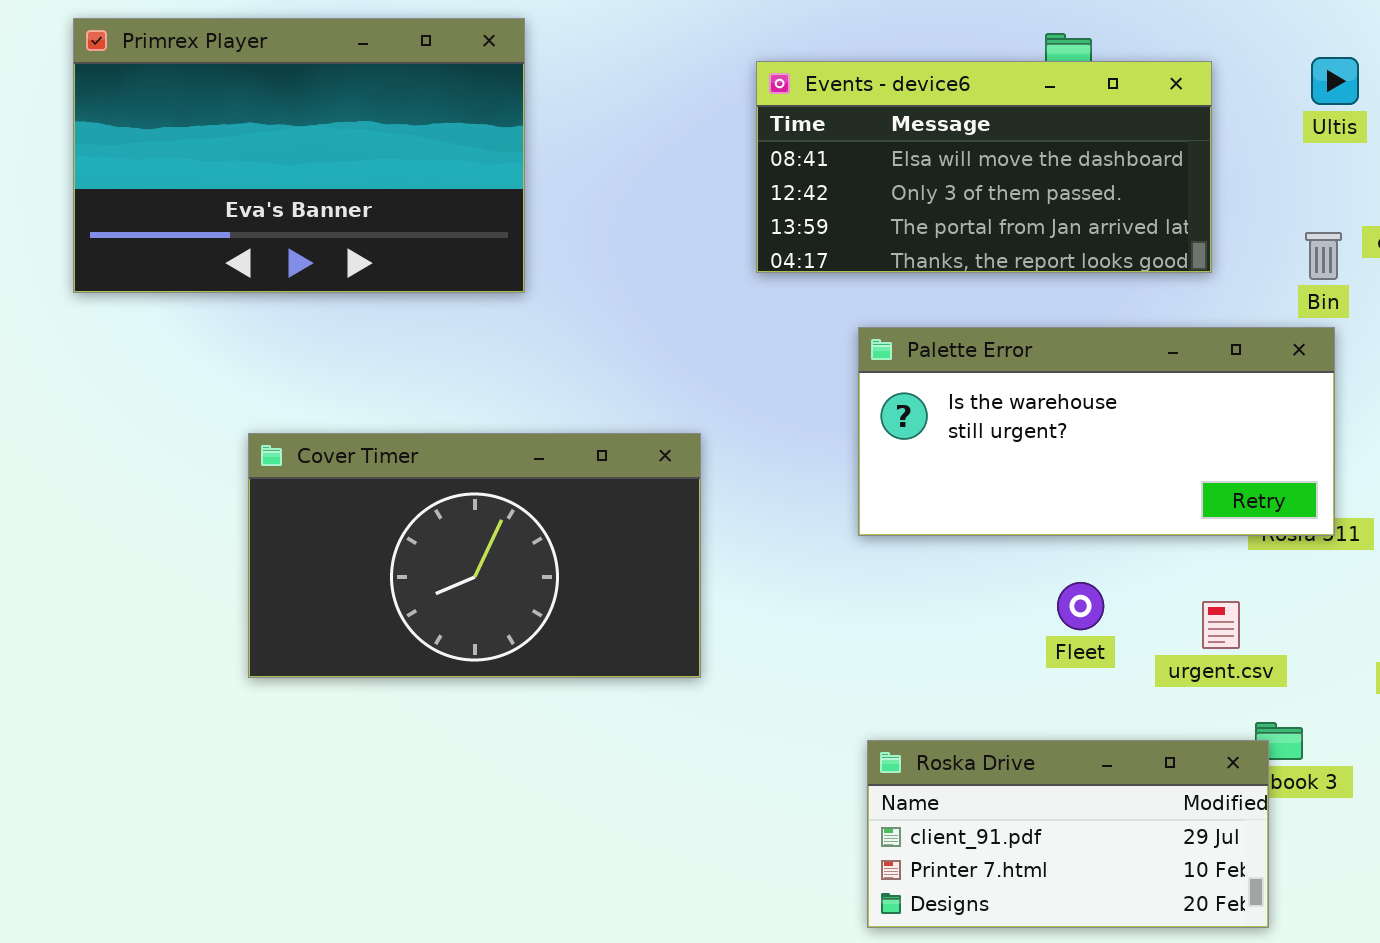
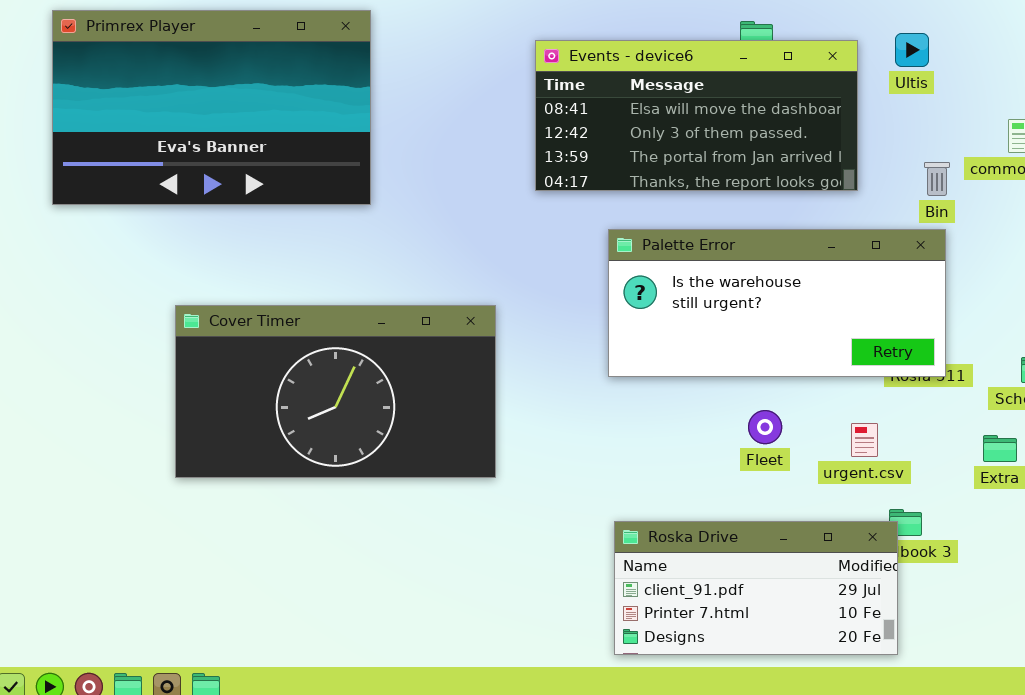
Ultis: [1311,57,1359,105] -> [895,33,929,67], moved

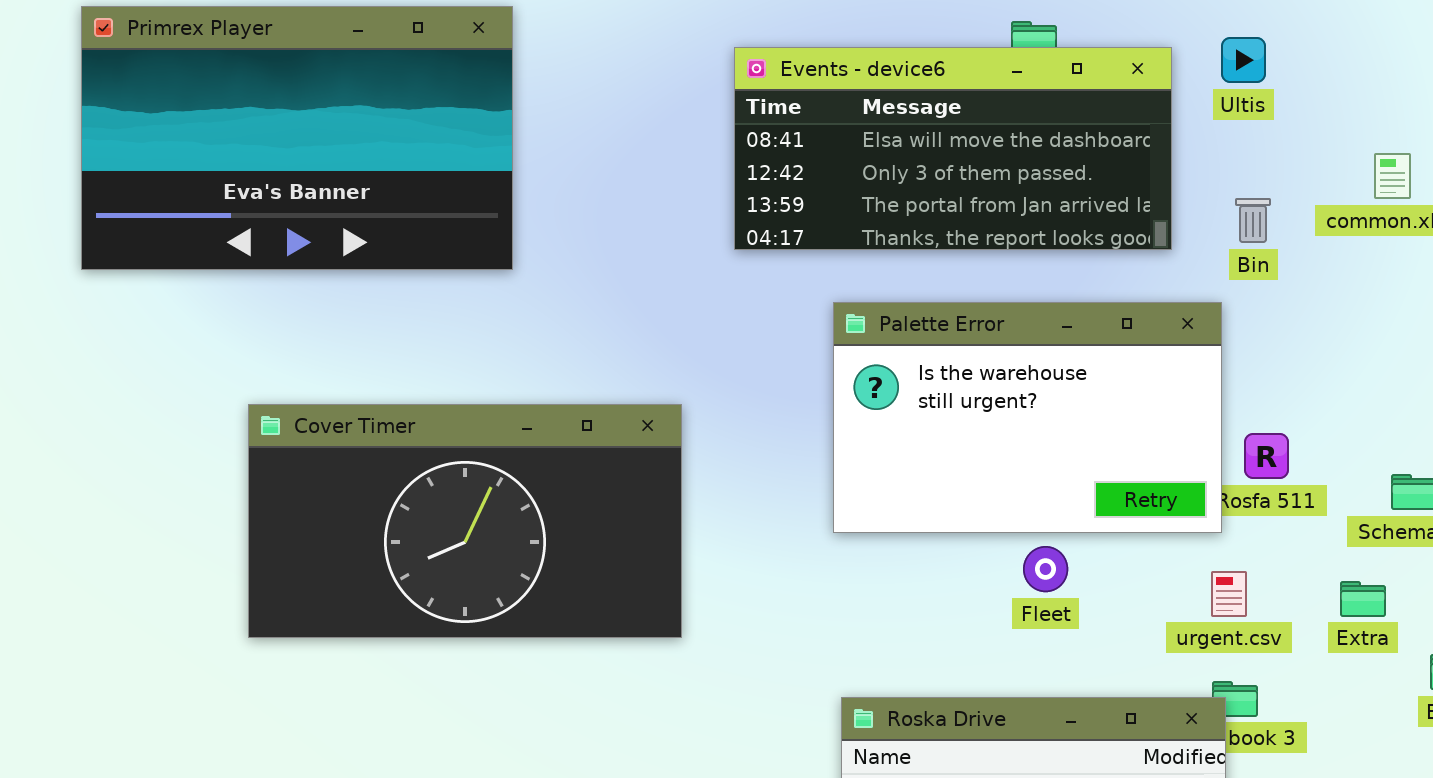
Bin: [924,162,950,196] -> [1235,198,1271,243], moved
Palette Error: [608,229,946,377] -> [833,302,1222,533], resized
urgent.csv: [851,423,878,457] -> [1211,571,1247,617], moved

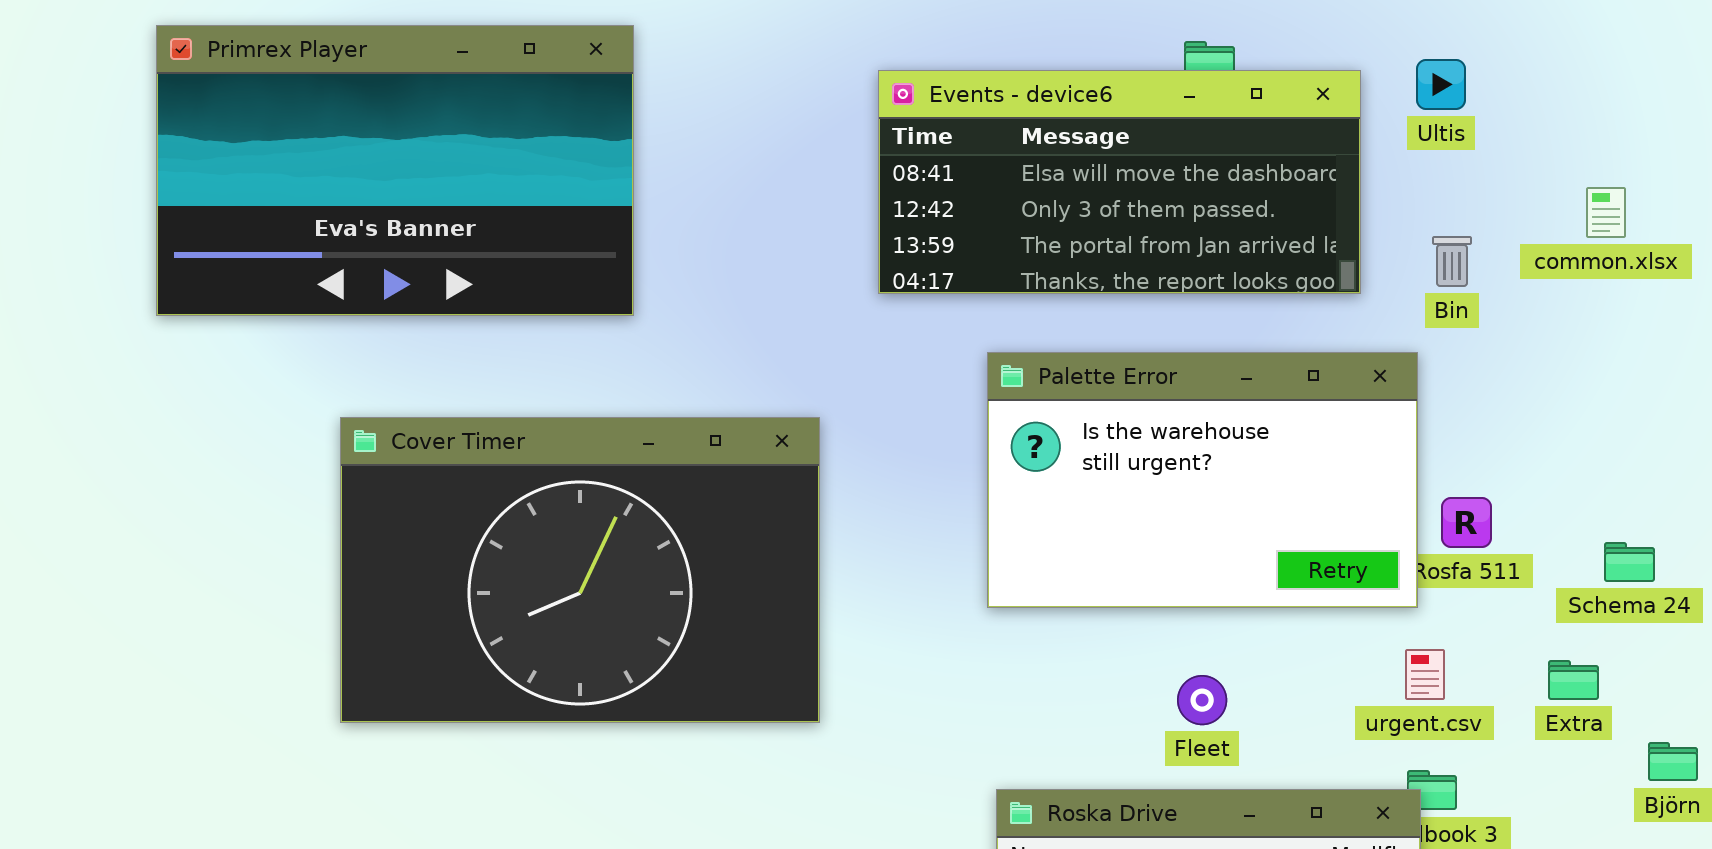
Cover Timer: [248,404,682,638] -> [340,417,820,723], resized
Fleet: [1023,546,1068,592] -> [1177,675,1227,725], moved

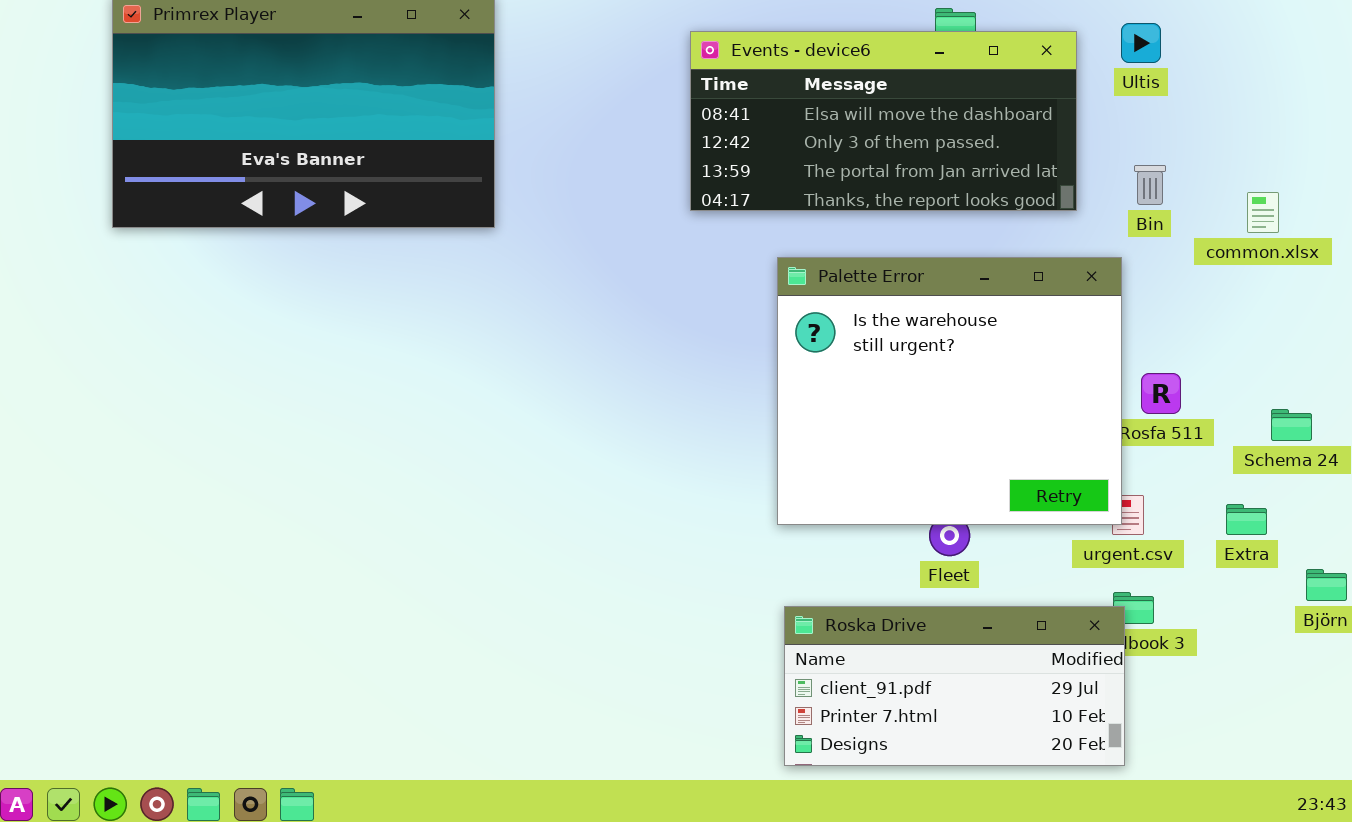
common.xlsx: [1586,187,1626,238] -> [1247,192,1279,233], moved
Palette Error: [987,352,1418,608] -> [777,257,1122,525], resized
Cover Timer: [340,417,820,723] -> none, closed

